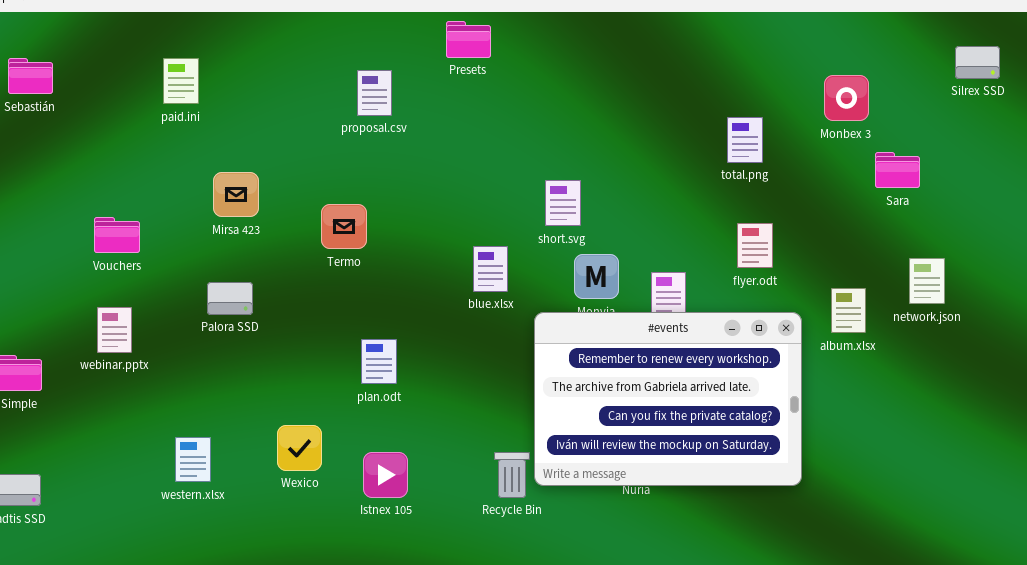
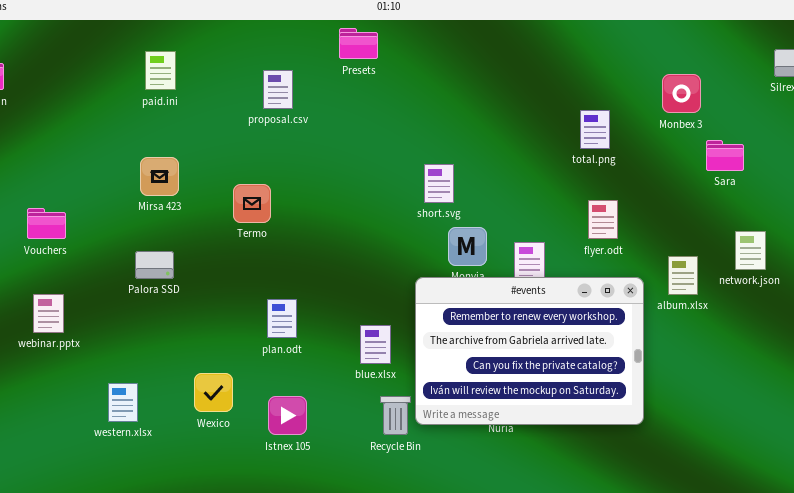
paid.ini: [163,58,199,104] -> [145,51,176,90], moved
Vouchers: [94,217,140,253] -> [27,208,66,239], moved
blue.xlsx: [473,246,508,292] -> [360,325,391,364], moved
webinar.pptx: [97,307,132,353] -> [33,294,64,333], moved

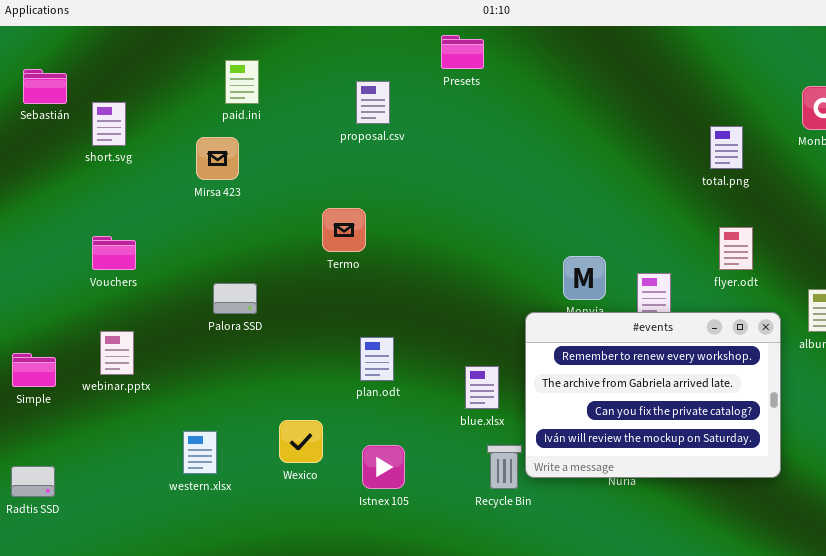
Mirsa 423: [140,157,179,196] -> [196,137,239,180], moved
short.svg: [424,164,454,203] -> [92,102,126,146], moved

